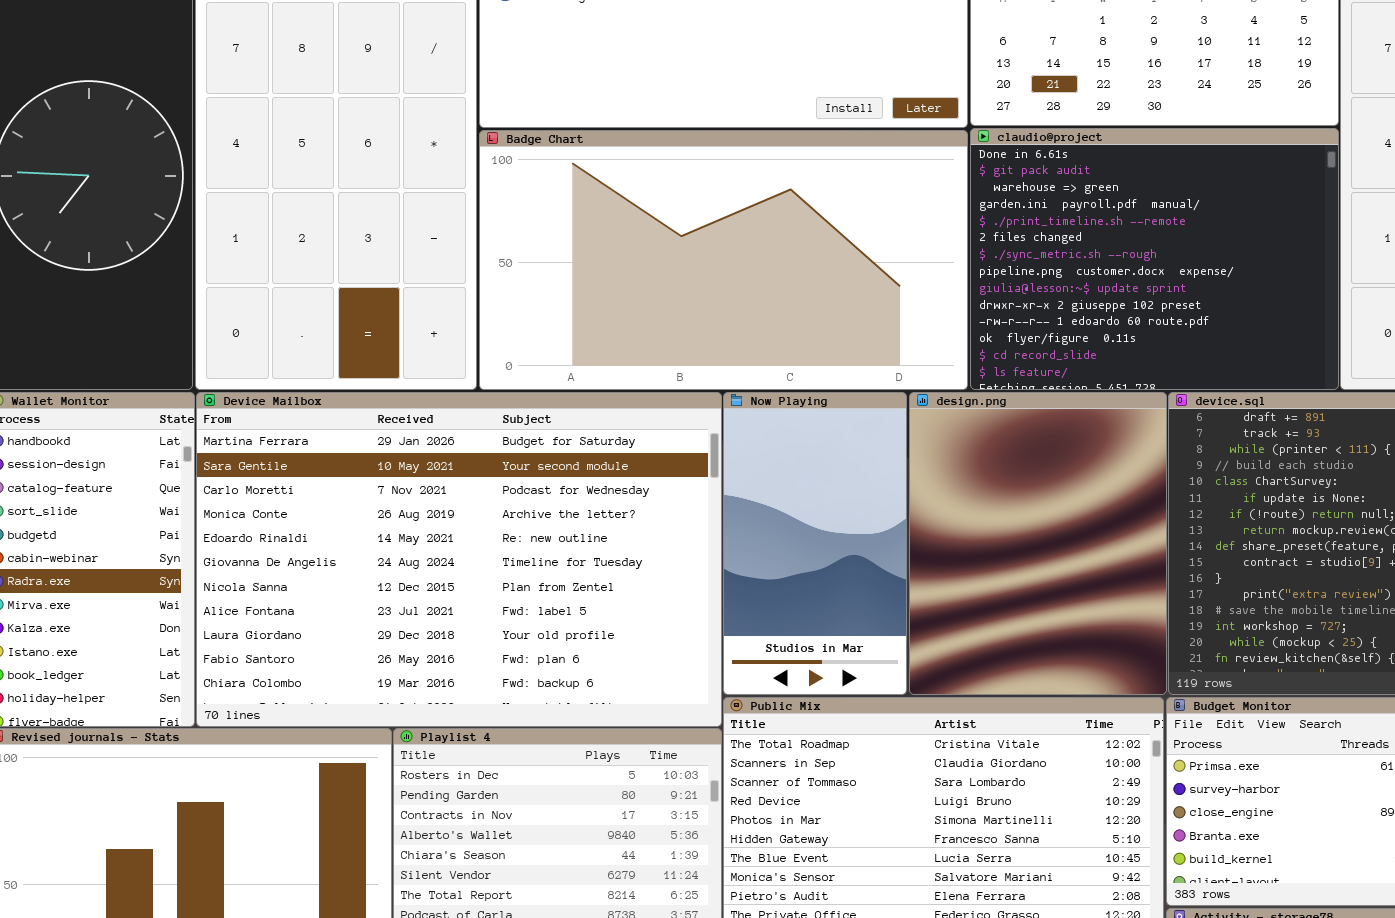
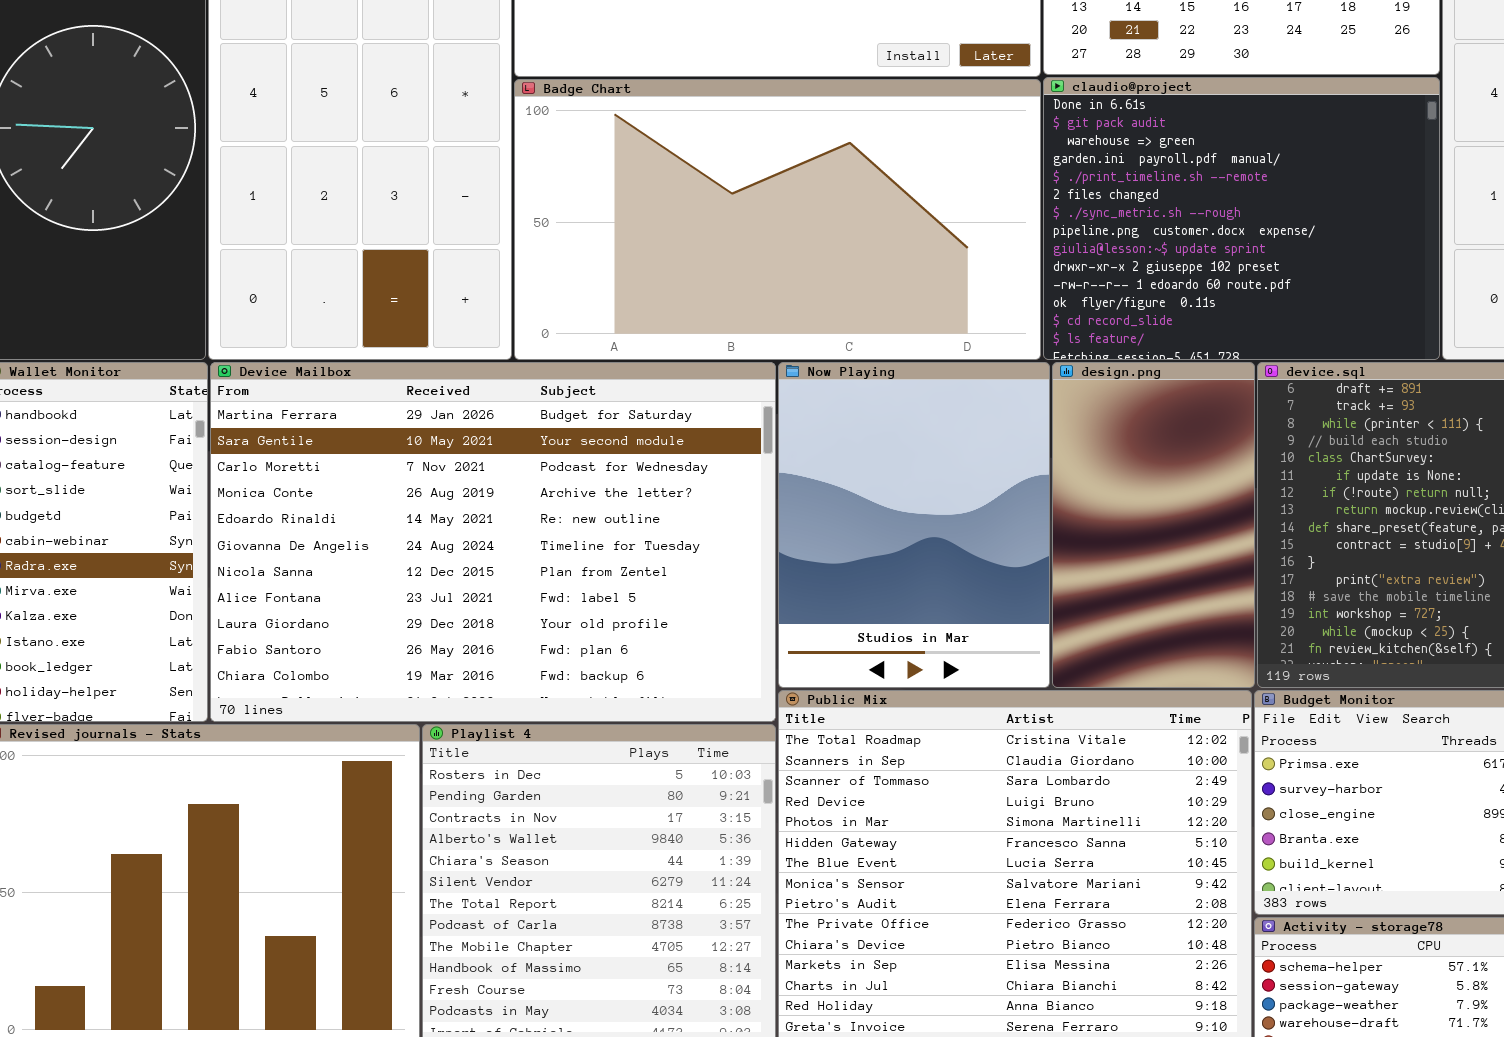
Now Playing: [723,392,907,695] -> [778,362,1050,688], resized
design.png: [909,392,1167,695] -> [1052,362,1255,688], resized

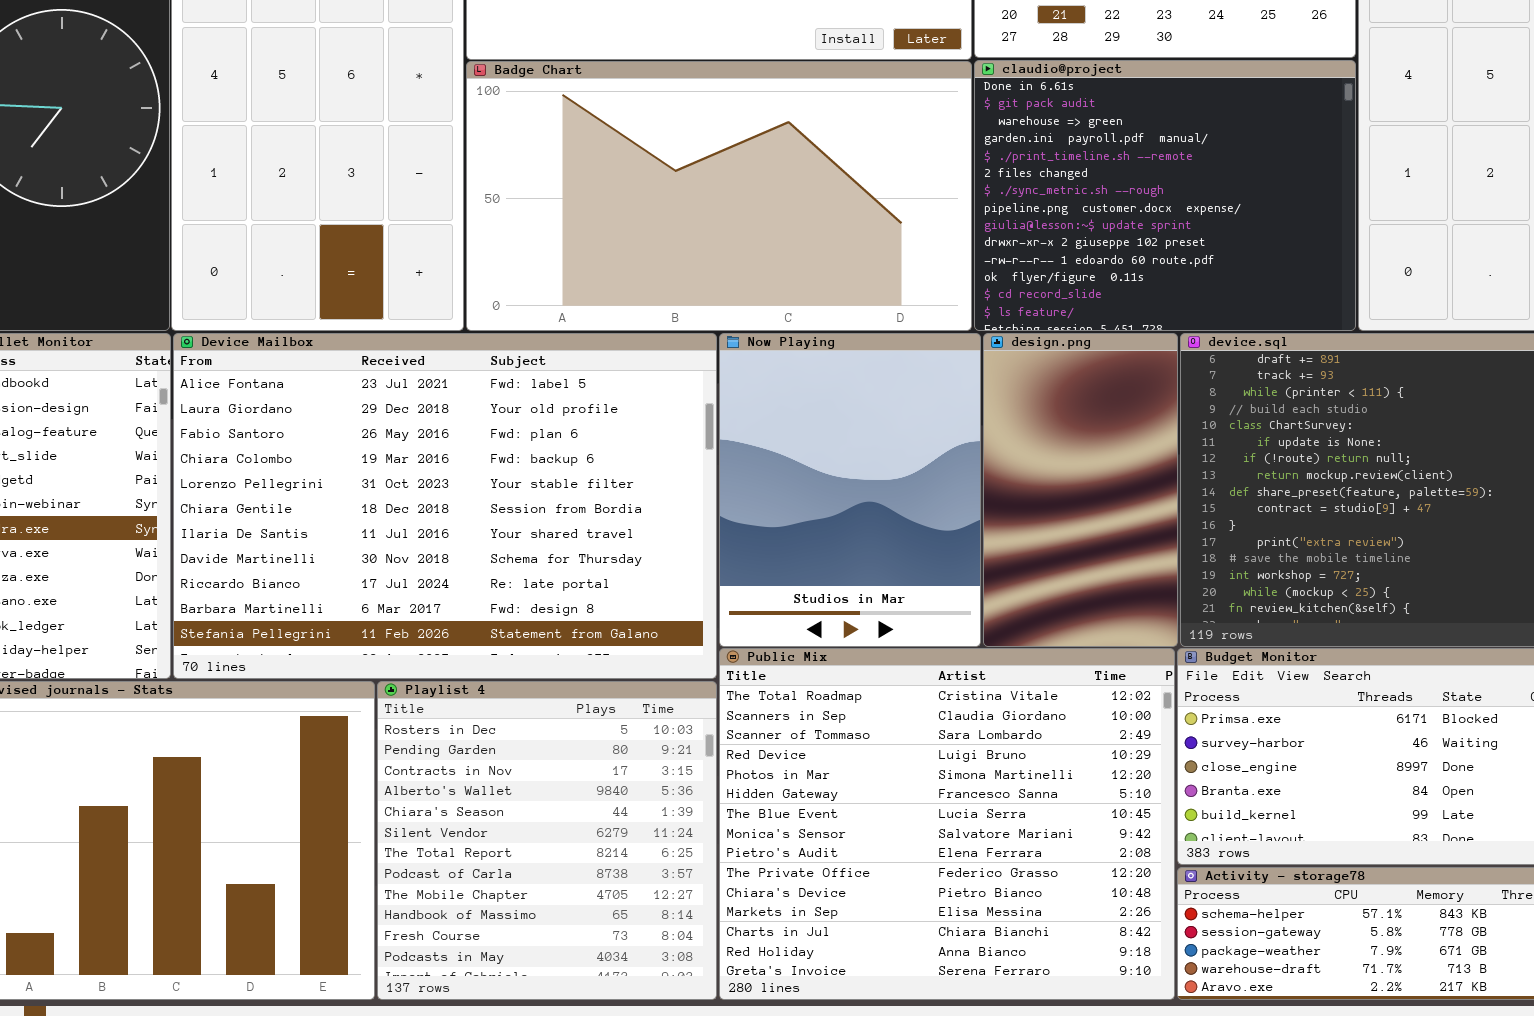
Device Mailbox: [210,362,776,722] -> [173,333,717,679], scrolled down 7 rows

